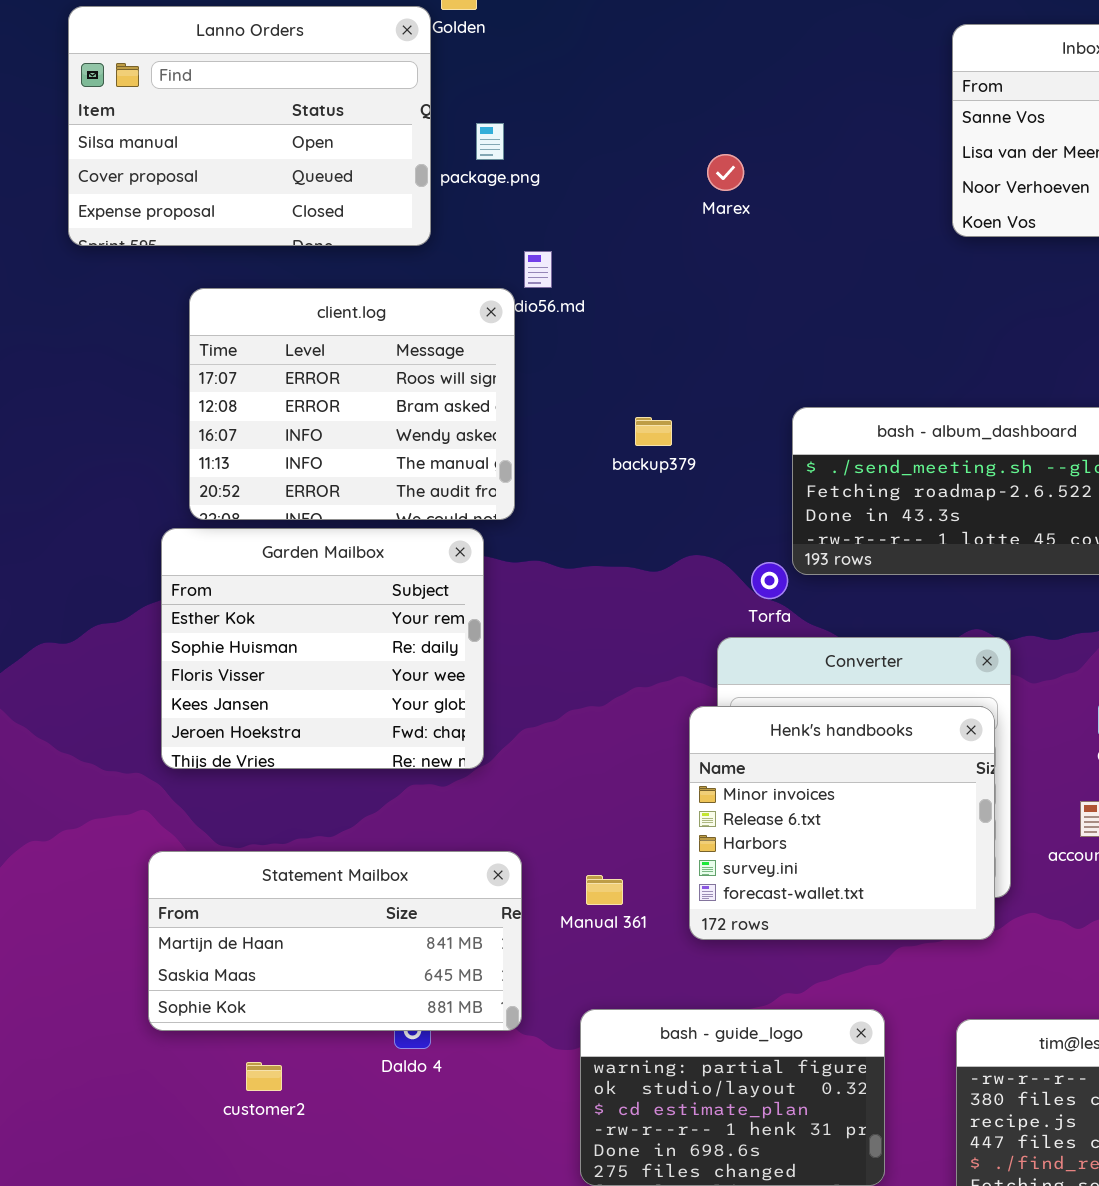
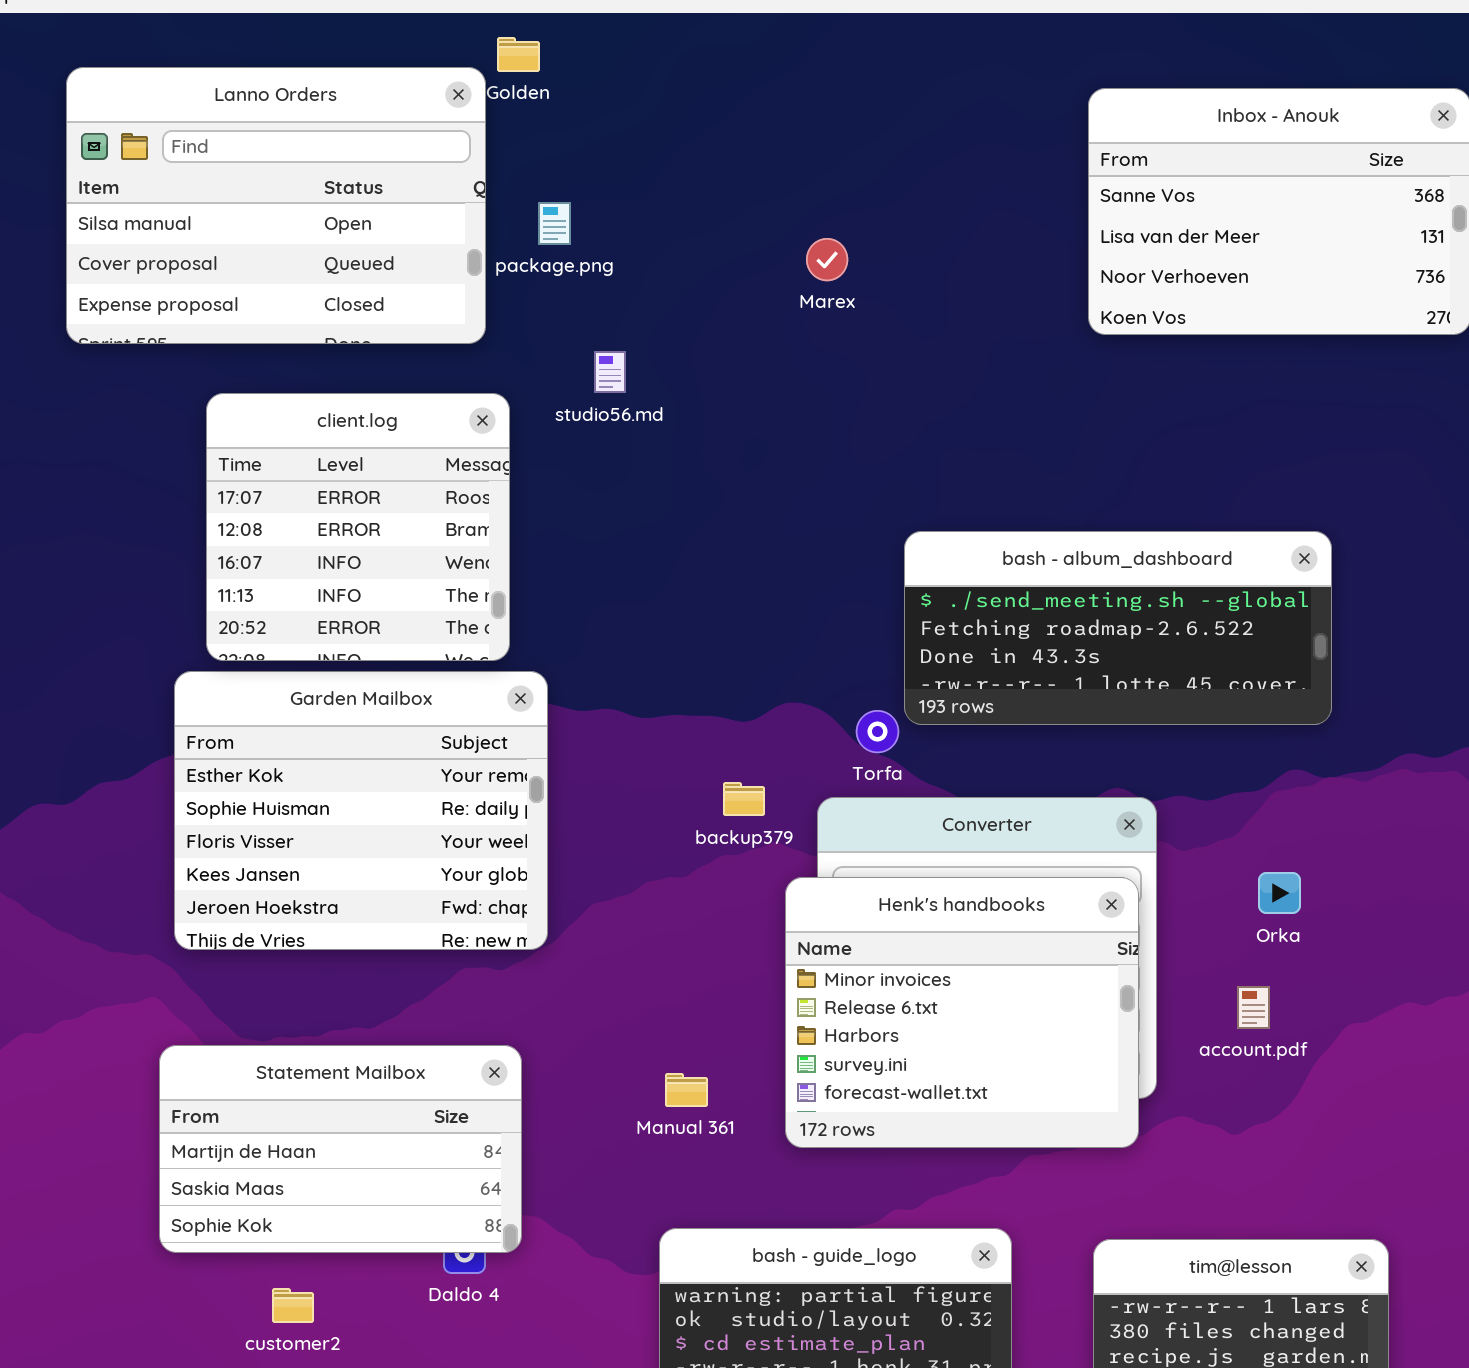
client.log: [189,288,515,520] -> [206,393,510,661], resized
backup379: [635,417,672,446] -> [723,782,765,816], moved
Statement Mailbox: [148,851,522,1031] -> [159,1045,522,1253], resized

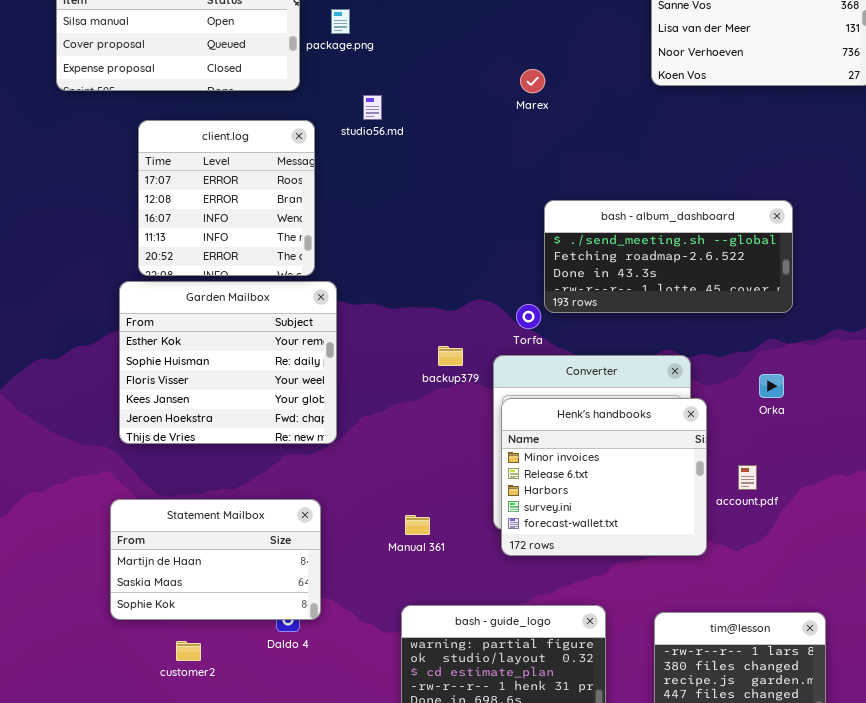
Marex: [806,238,848,281] -> [520,69,545,93], moved
Orka: [1258,872,1301,914] -> [759,374,784,398], moved
Henk's handbooks: [785,877,1139,1148] -> [501,398,707,556], moved

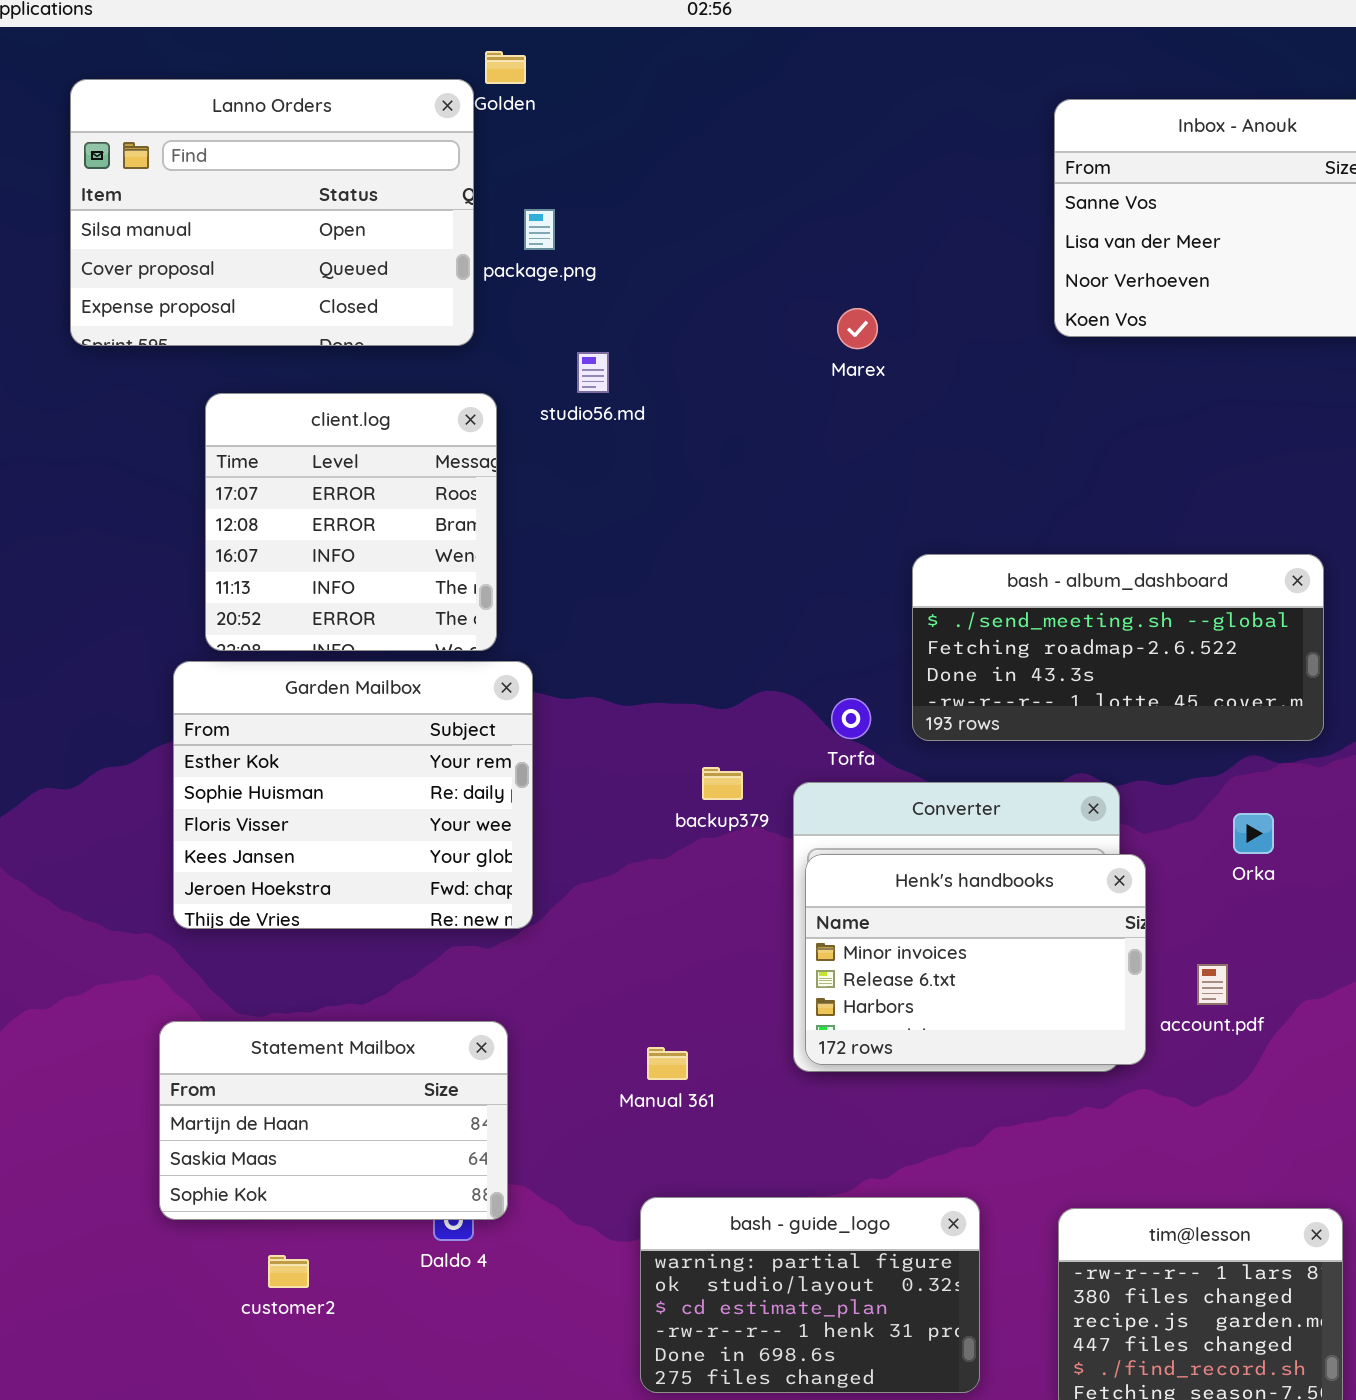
bash - album_dashboard: [544,200,793,313] -> [912,554,1324,741], moved
Henk's handbooks: [501,398,707,556] -> [805,854,1146,1065], resized

